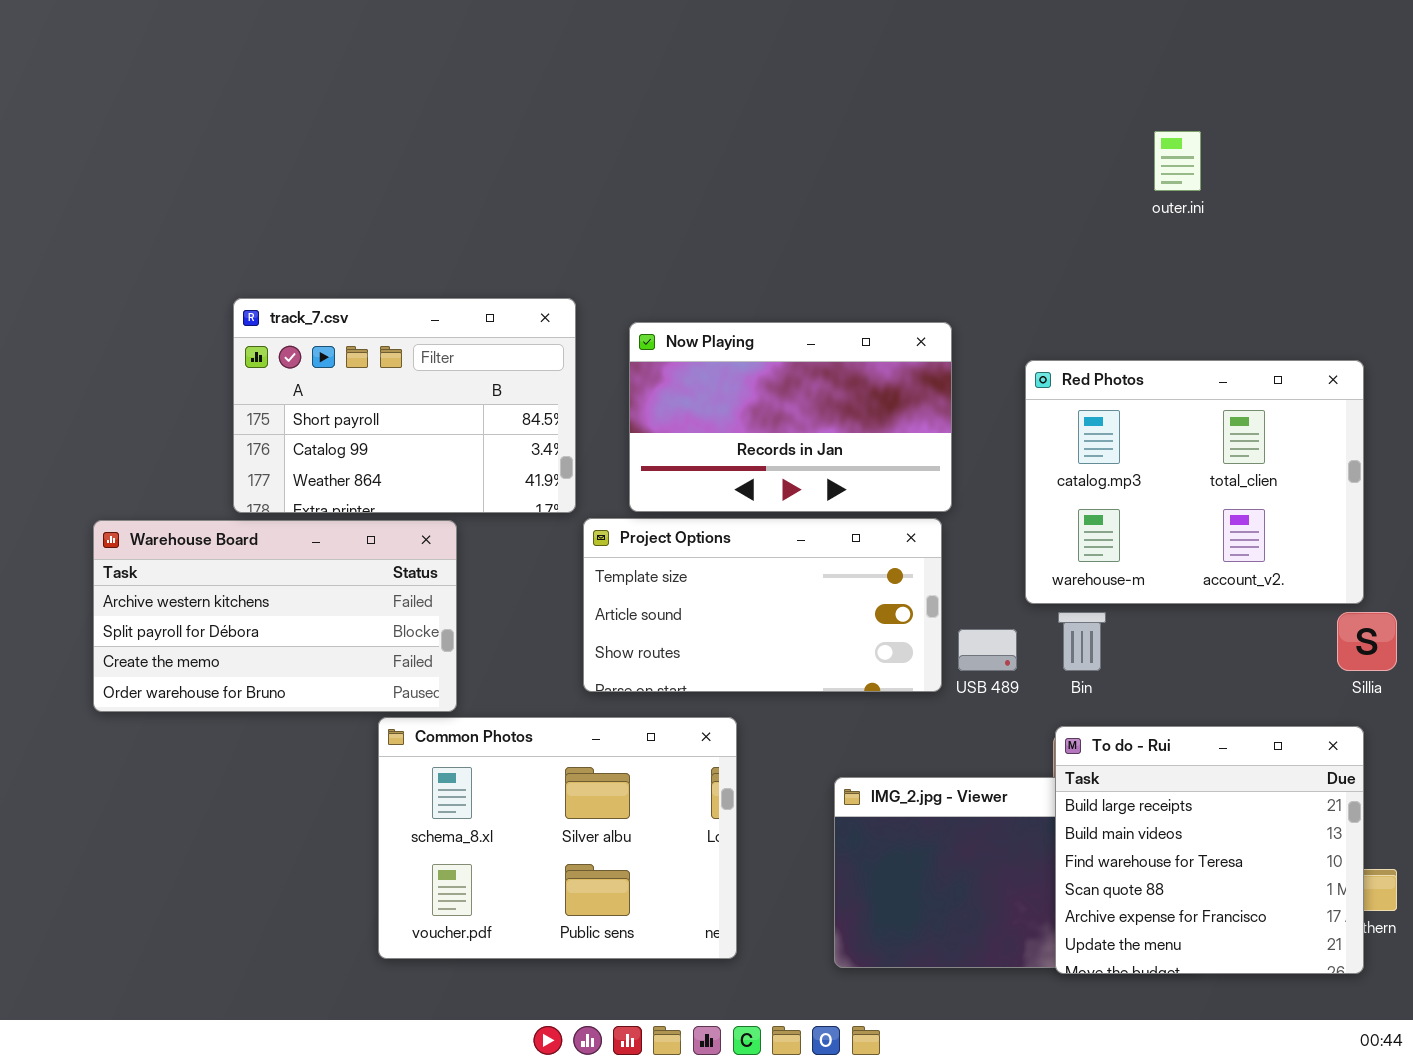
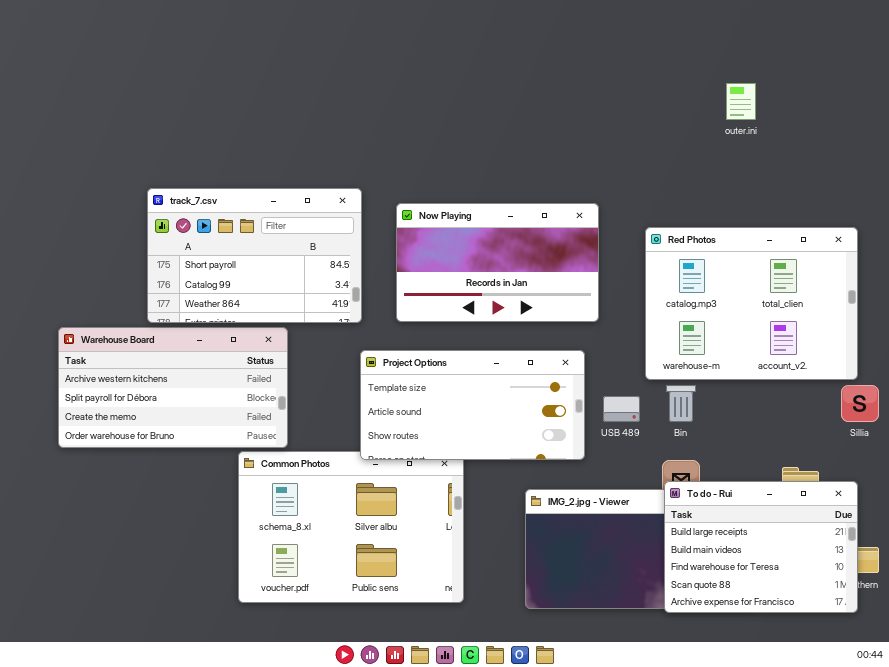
Project Options: [583,518,942,692] -> [360,350,585,460], moved
To do - Rui: [1055,726,1364,974] -> [664,481,858,613], resized

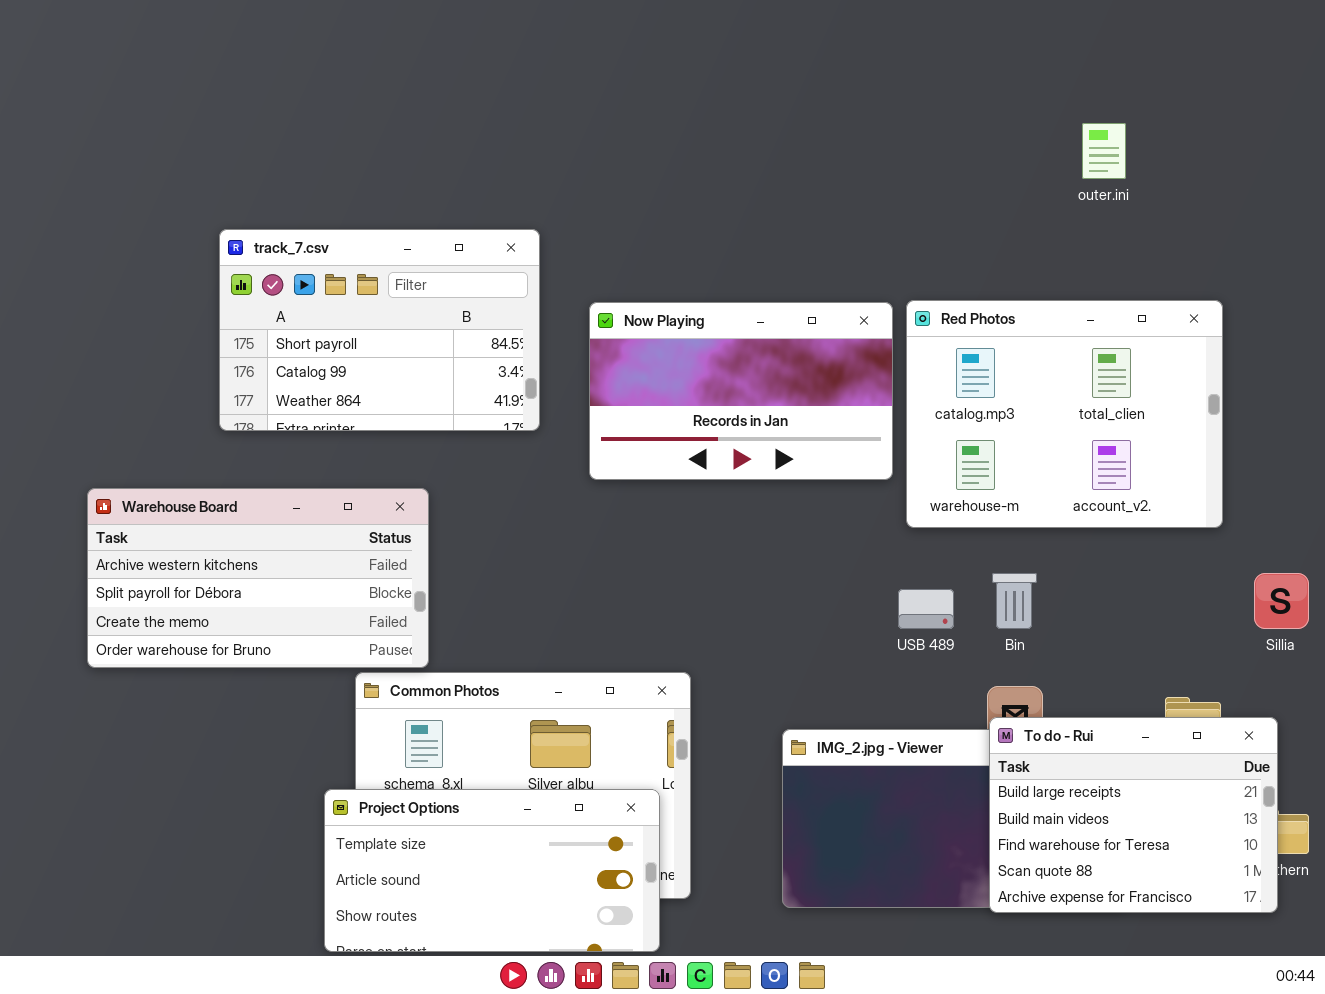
track_7.csv: [147,188,362,323] -> [219,229,540,431], moved
Red Photos: [645,227,858,380] -> [906,300,1223,528], moved
Project Options: [360,350,585,460] -> [324,789,660,952], moved

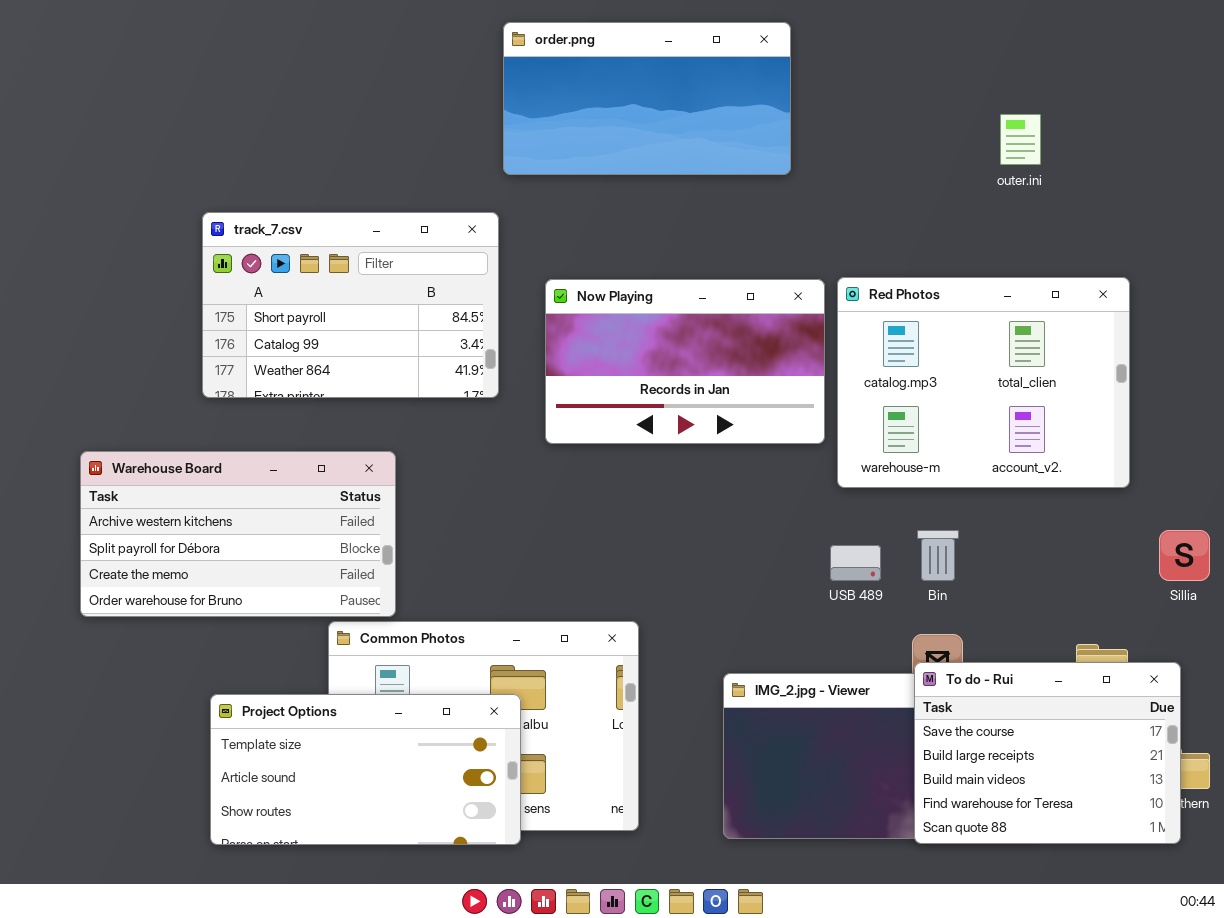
order.png: none -> [503,22,791,175], opened
To do - Rui: [989,717,1278,913] -> [914,662,1181,844], scrolled up 1 row
Project Options: [324,789,660,952] -> [210,694,521,845], moved

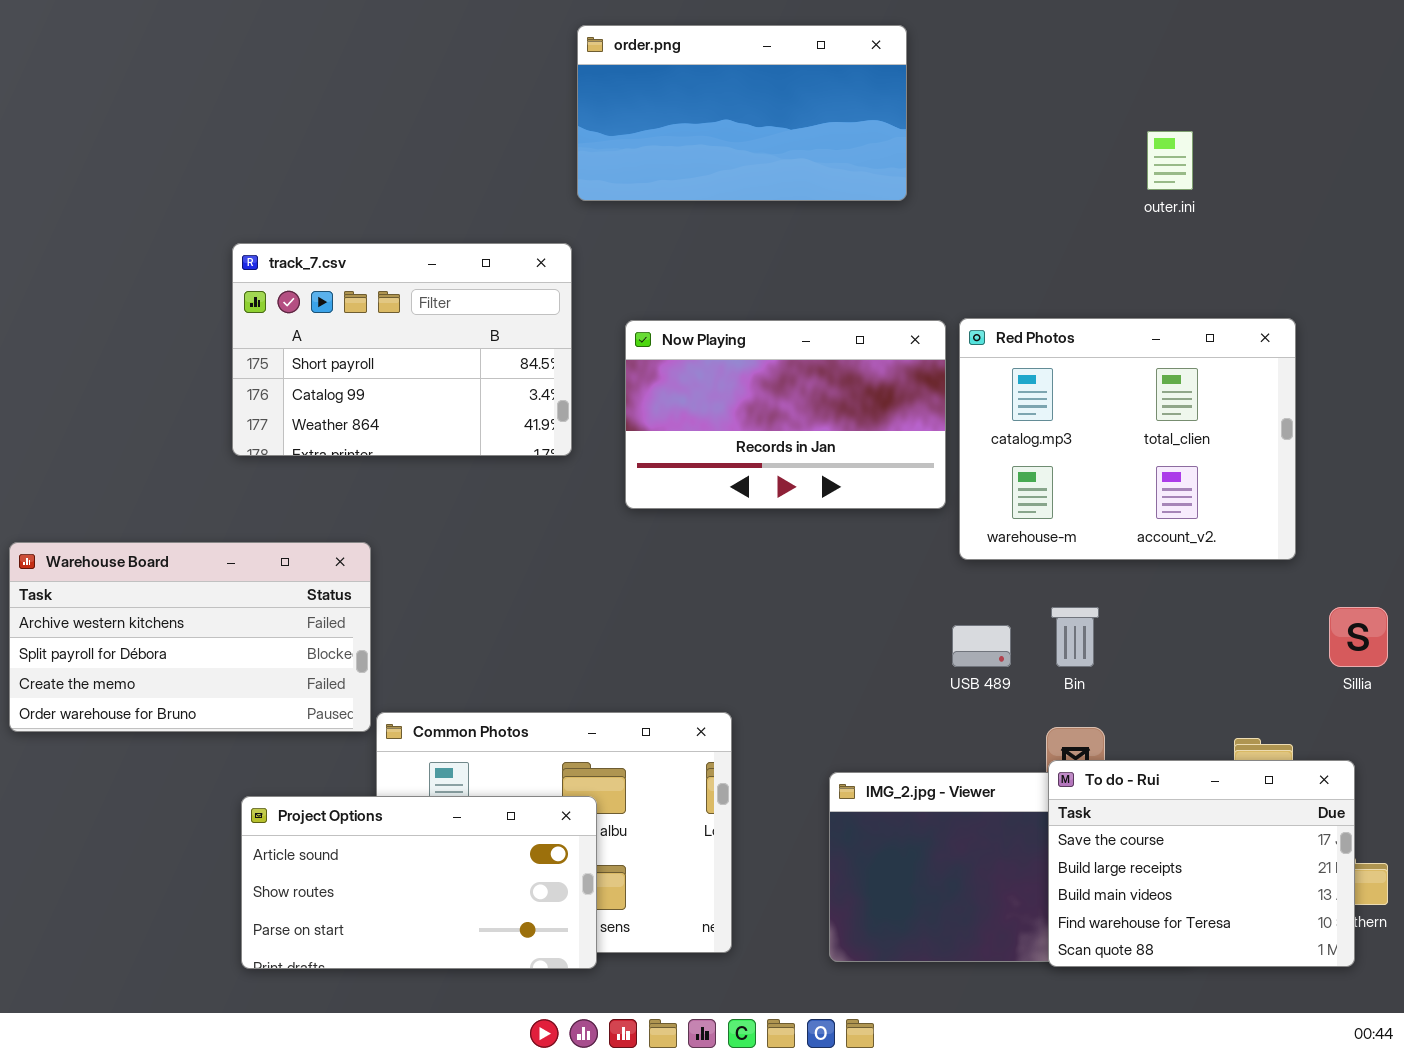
Warehouse Board: [80,451,396,617] -> [9,542,371,732], moved
Project Options: [210,694,521,845] -> [241,796,597,969], scrolled down 1 row

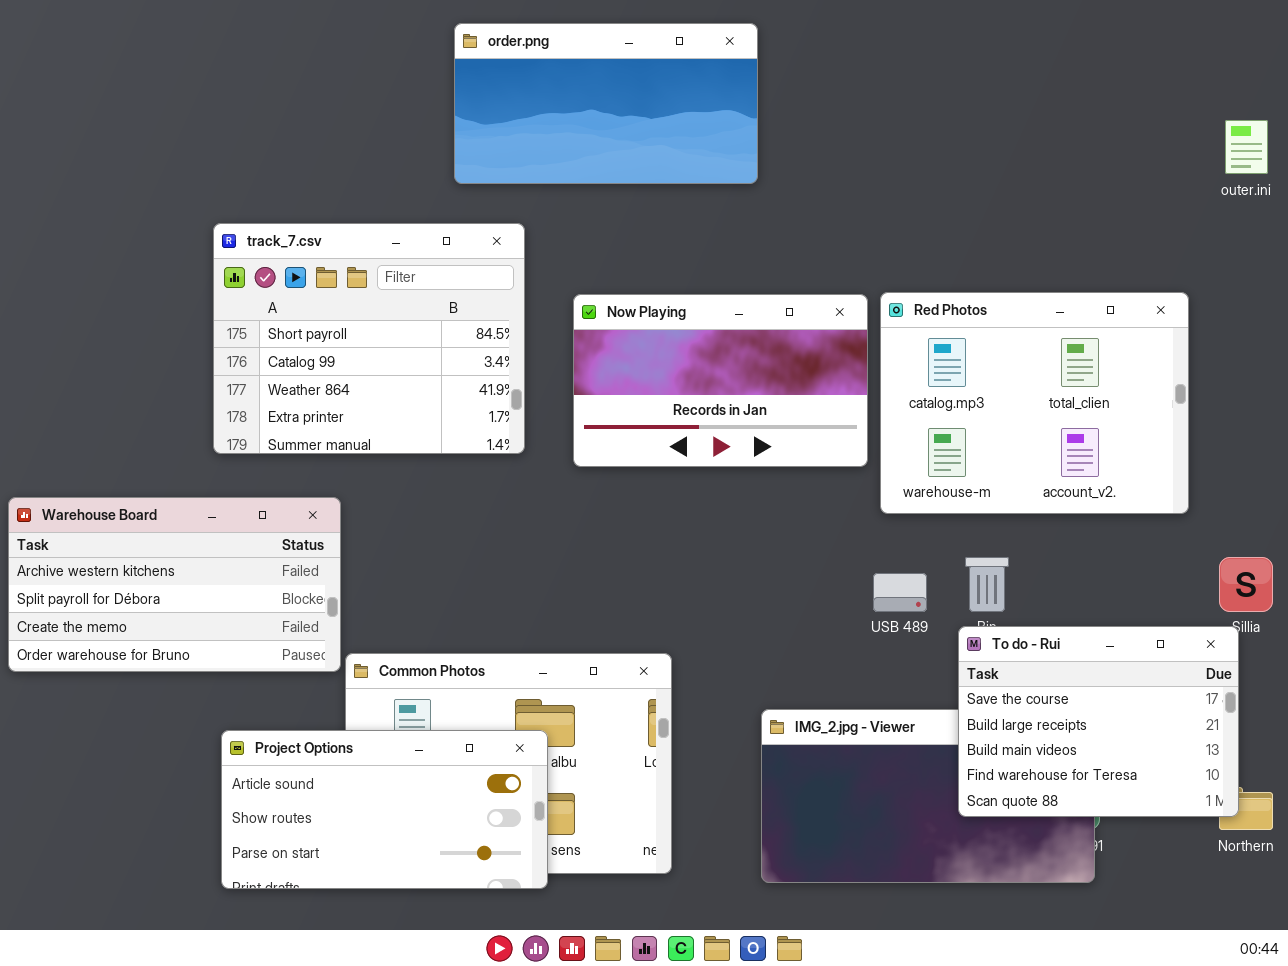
order.png: [577,25,907,201] -> [454,23,758,184], moved
outer.ini: [1147,131,1193,190] -> [1225,120,1268,174], moved
track_7.csv: [232,243,572,456] -> [213,223,525,454], resized
To do - Rui: [1048,760,1355,967] -> [958,626,1239,817], moved

